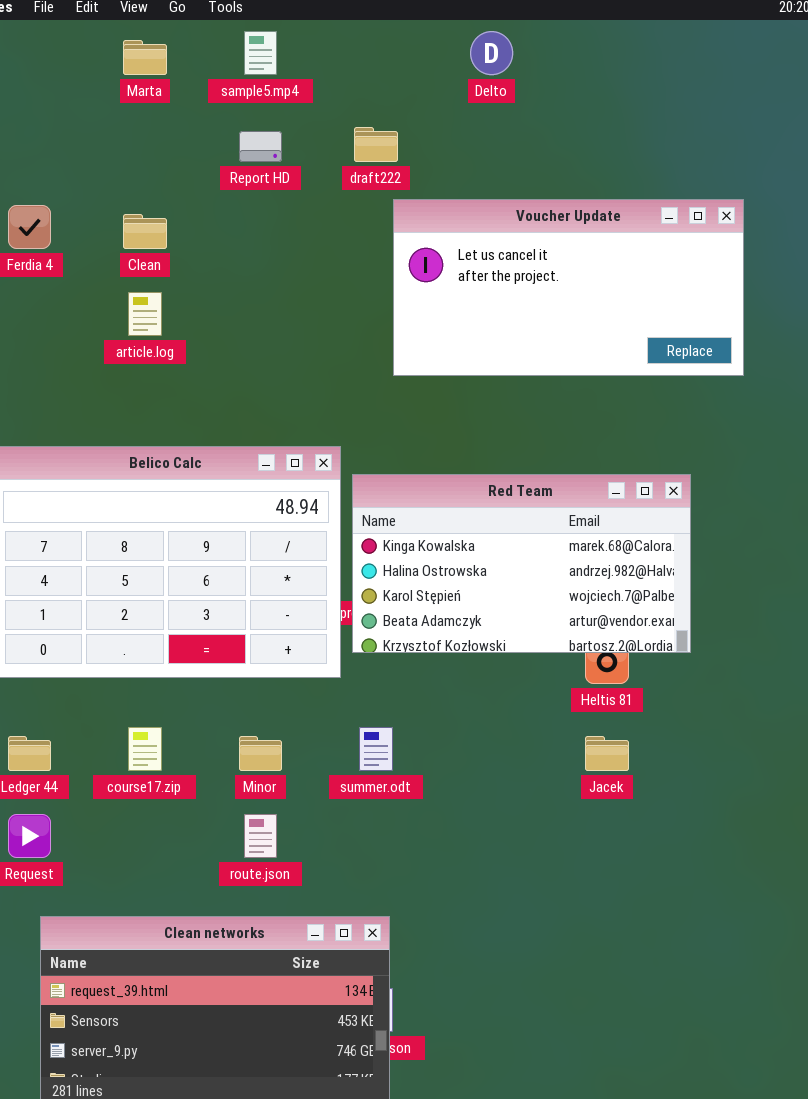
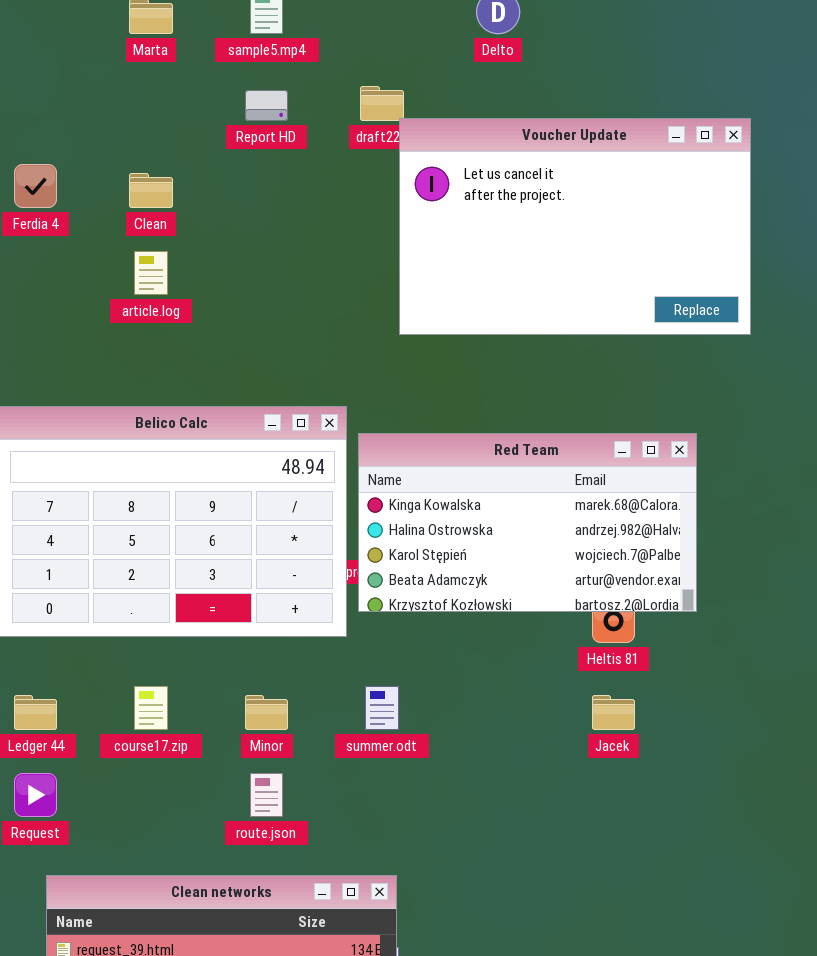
Voucher Update: [393,199,744,376] -> [399,118,751,335], resized

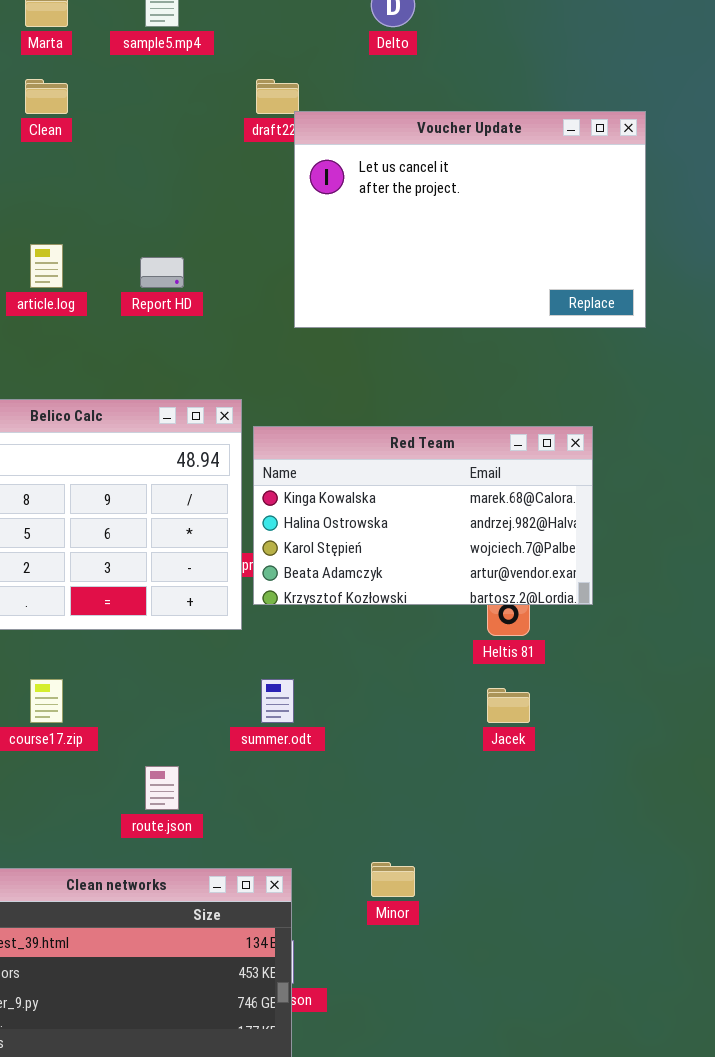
Report HD: [245,90,288,121] -> [140,257,184,288], moved
Clean: [129,173,173,208] -> [25,79,68,114], moved
Minor: [245,695,288,730] -> [371,862,415,897], moved

